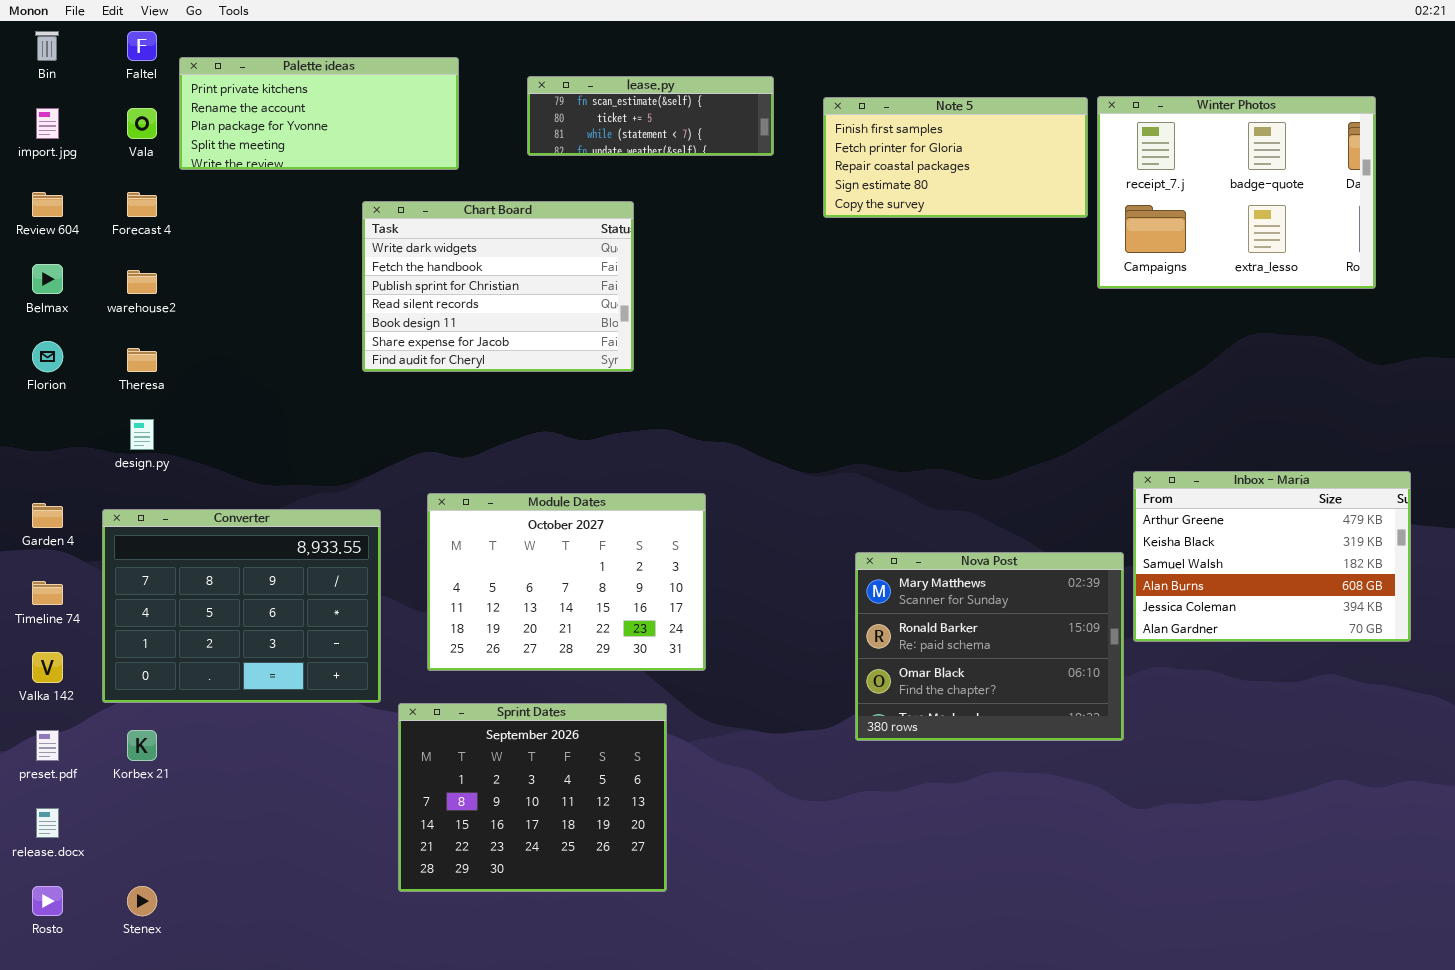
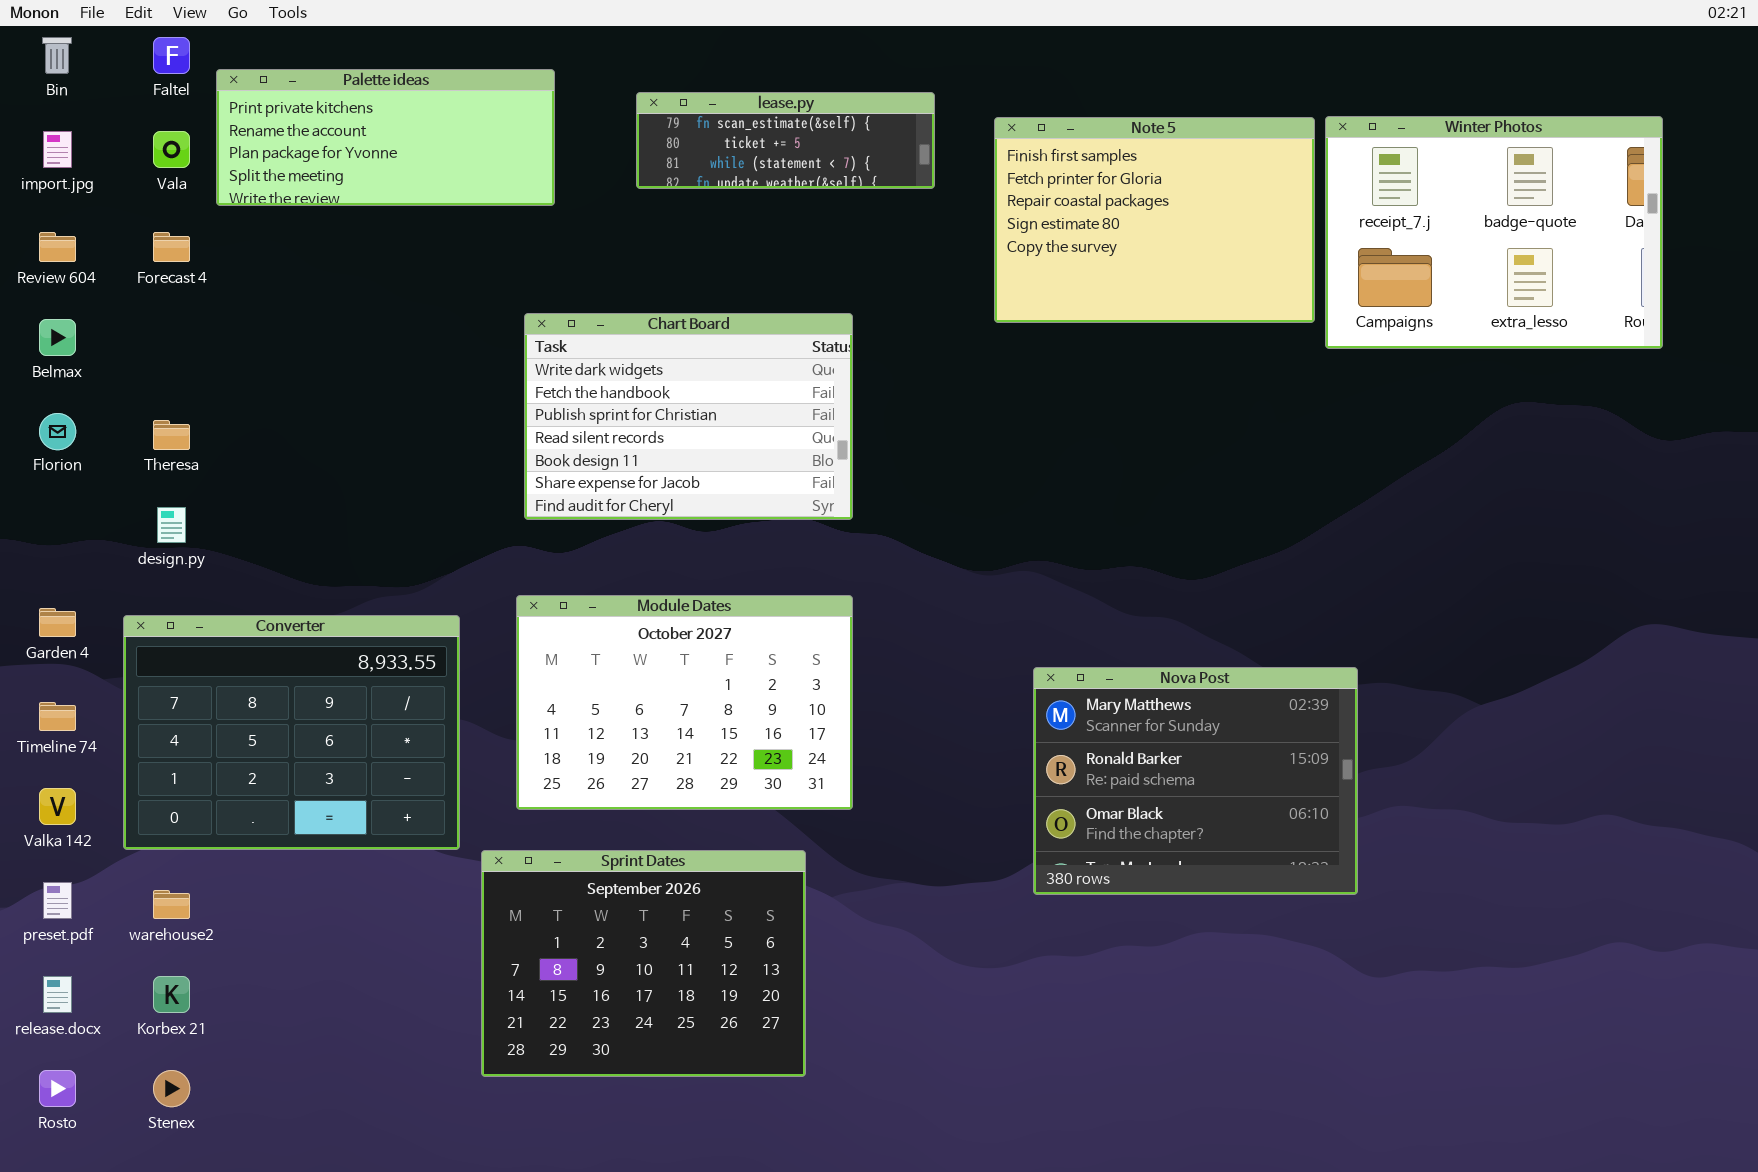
Note 5: [823,97,1088,218] -> [994,117,1315,323], resized
Chart Board: [362,201,634,372] -> [524,313,853,520], moved
warehouse2: [127,270,157,294] -> [153,890,190,919], moved
Inbox - Maria: [1133,471,1411,642] -> none, closed
Korbex 21: [127,730,157,761] -> [153,976,190,1013], moved

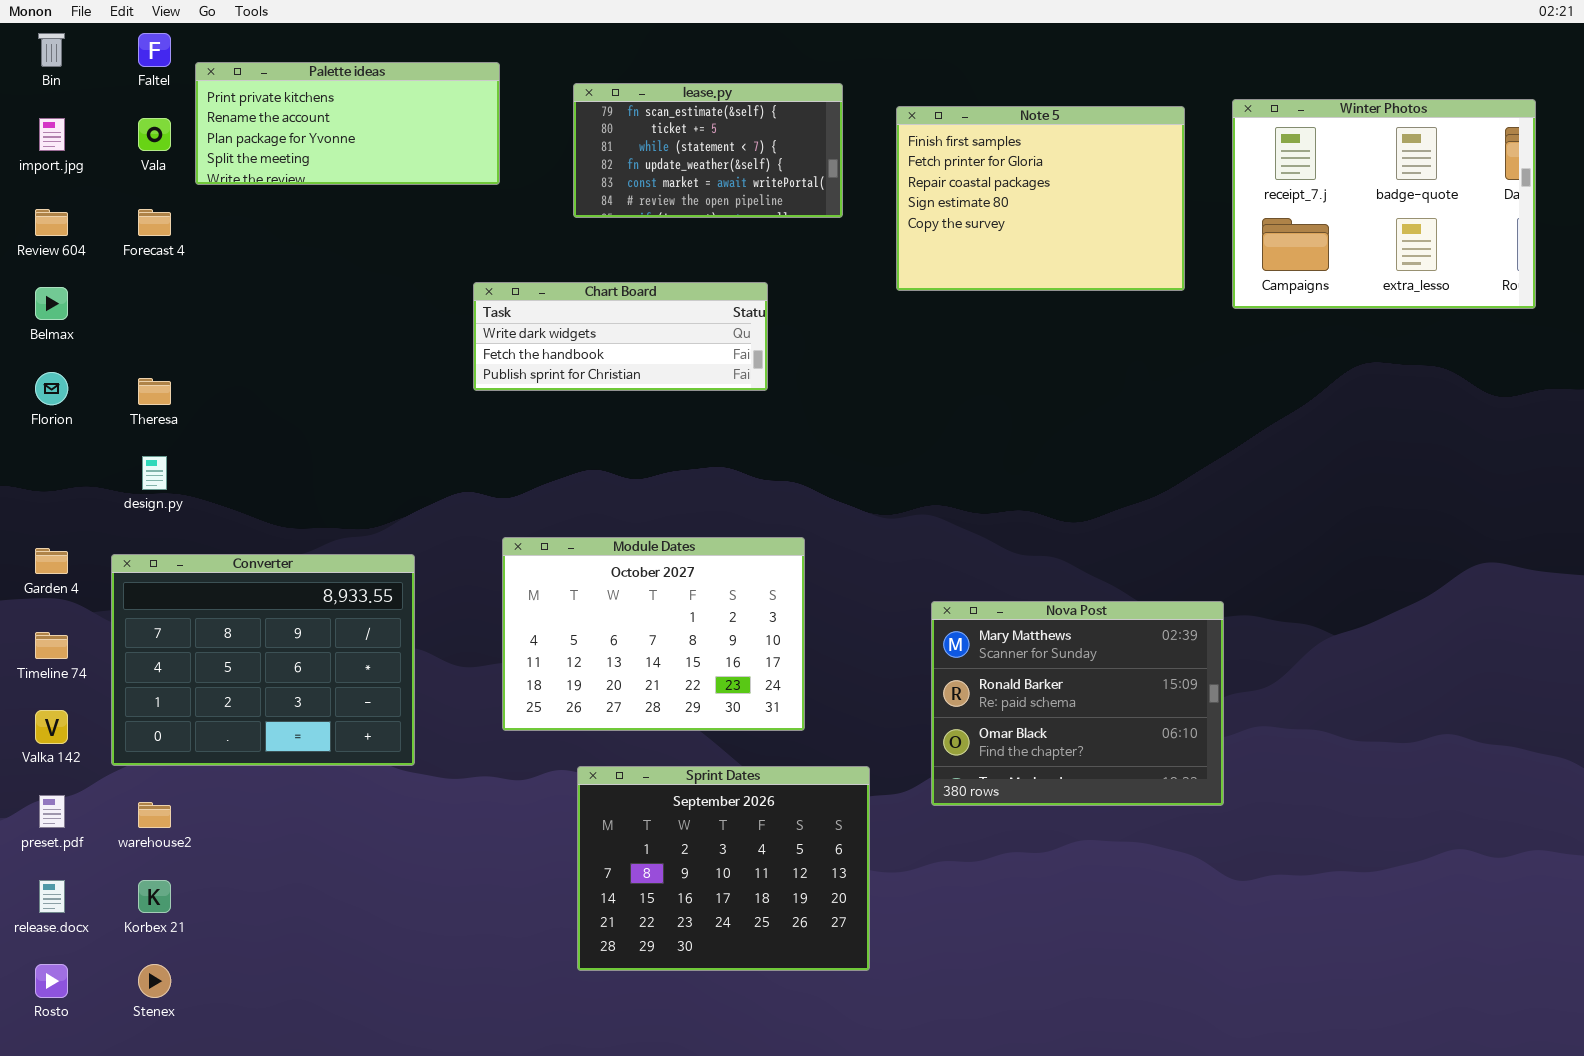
lease.py: [636,92,935,189] -> [573,83,843,218], resized
Winter Photos: [1325,116,1663,349] -> [1232,99,1536,309], moved
Chart Board: [524,313,853,520] -> [473,282,768,391], resized
Module Dates: [516,595,853,810] -> [502,537,805,731], moved
Sprint Dates: [481,850,806,1077] -> [577,766,870,971], moved

